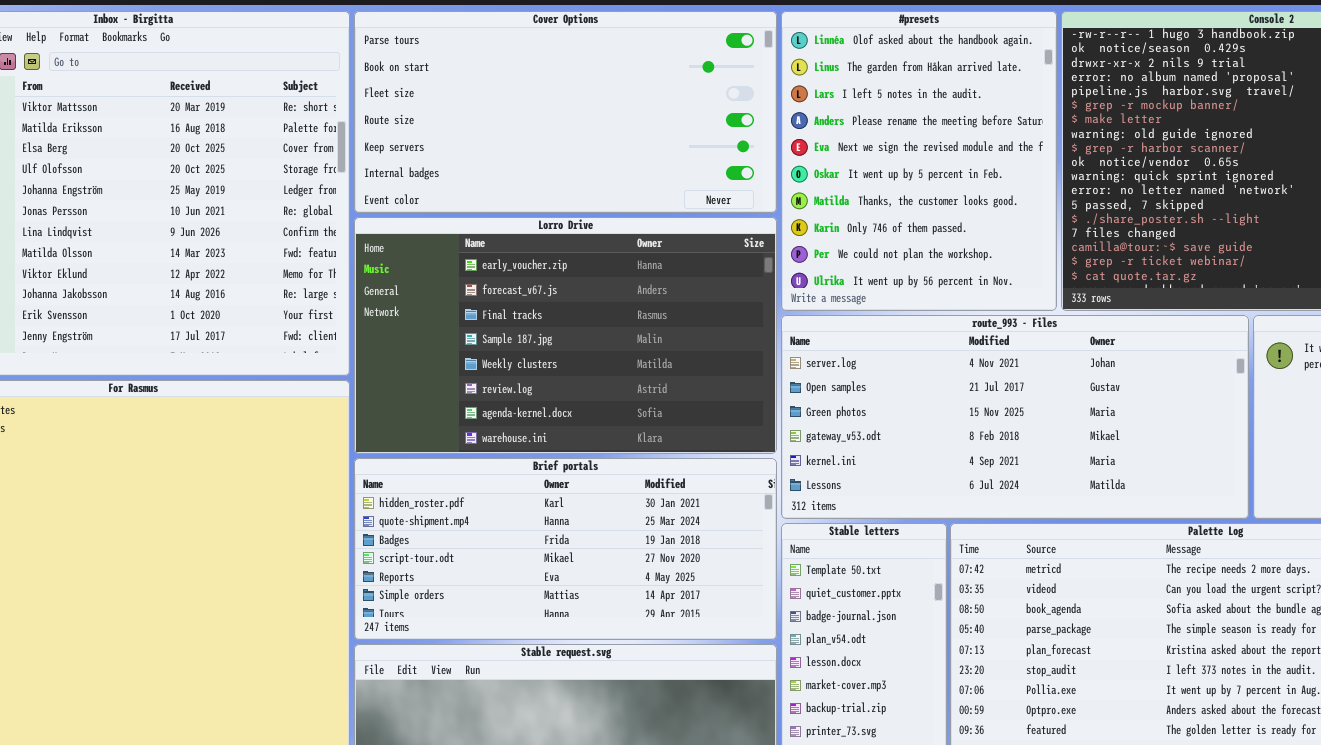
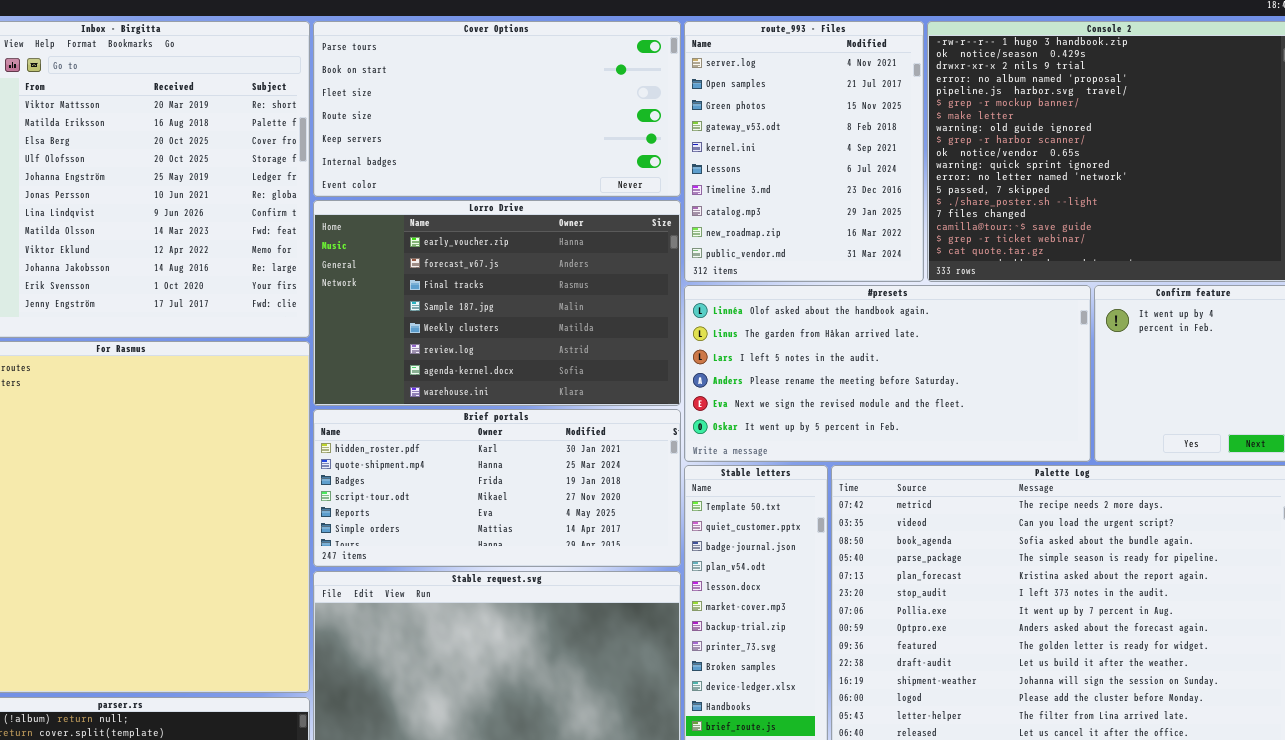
#presets: [781,11,1057,311] -> [684,285,1091,462], moved, resized
route_993 - Files: [781,315,1249,519] -> [684,21,924,282], moved, resized

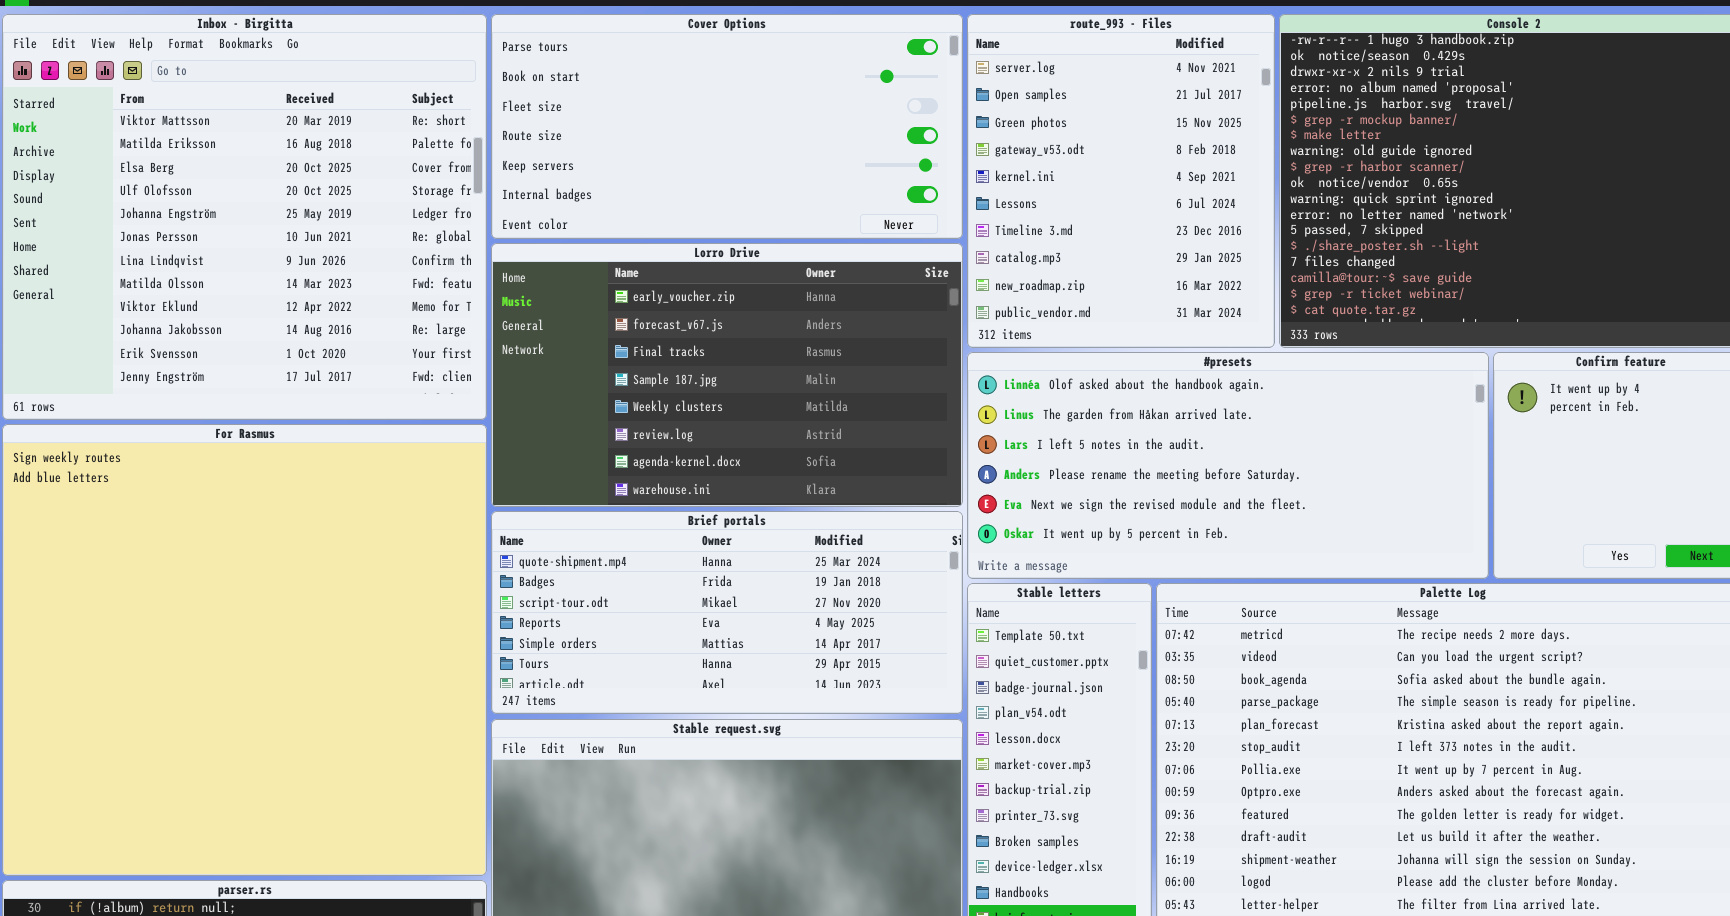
Brief portals: [313,409,681,567] -> [491,511,963,714], scrolled down 1 row

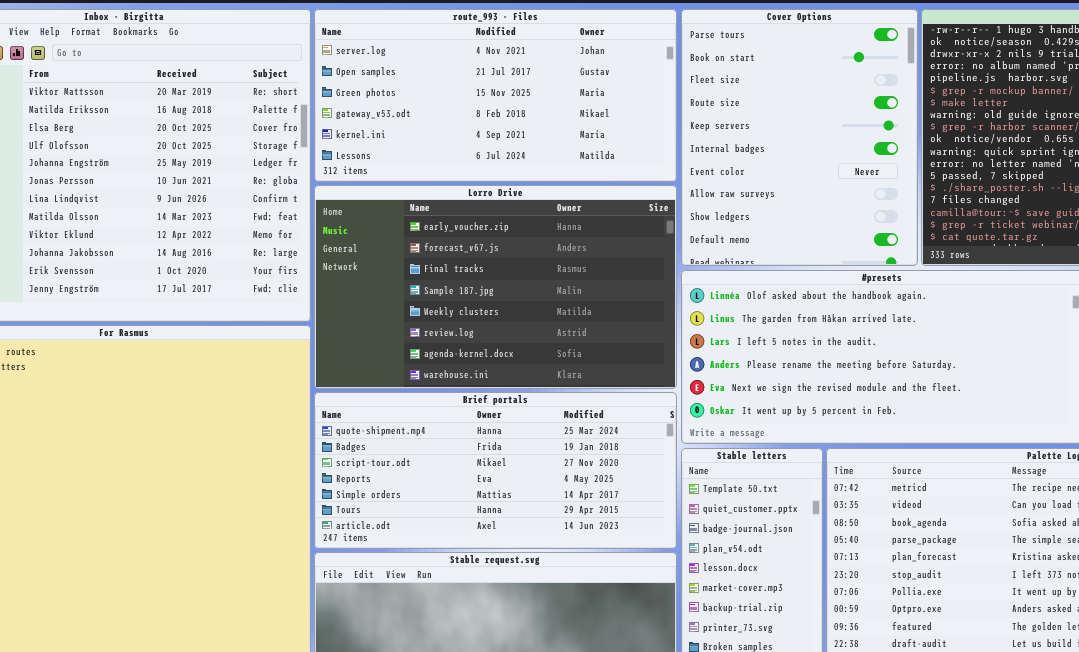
Cover Options: [491,14,963,239] -> [681,9,918,266], moved, resized
route_993 - Files: [967,14,1275,348] -> [314,9,677,182], moved, resized

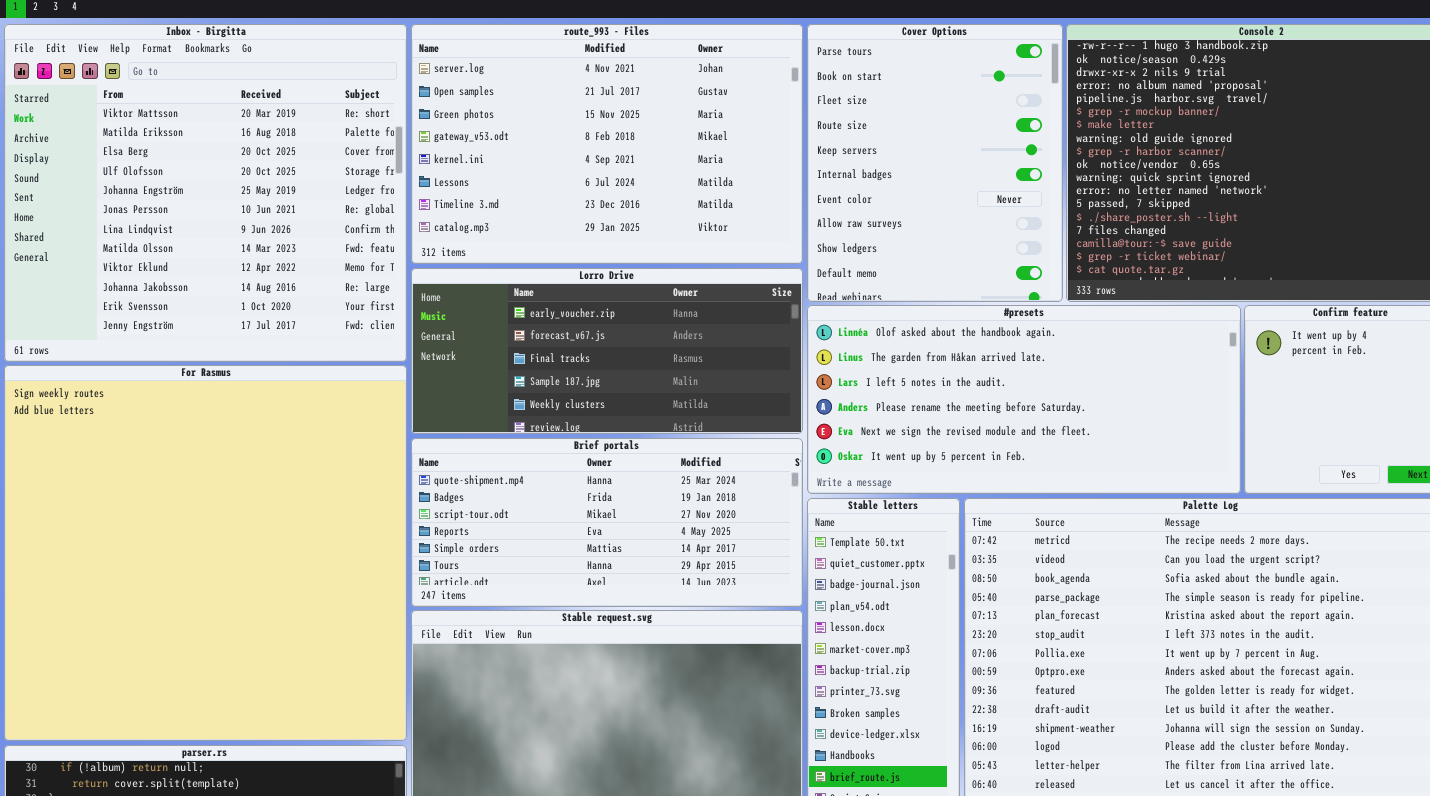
route_993 - Files: [314,9,677,182] -> [411,24,803,264], resized
Lorro Drive: [314,185,677,389] -> [411,268,803,434], resized

